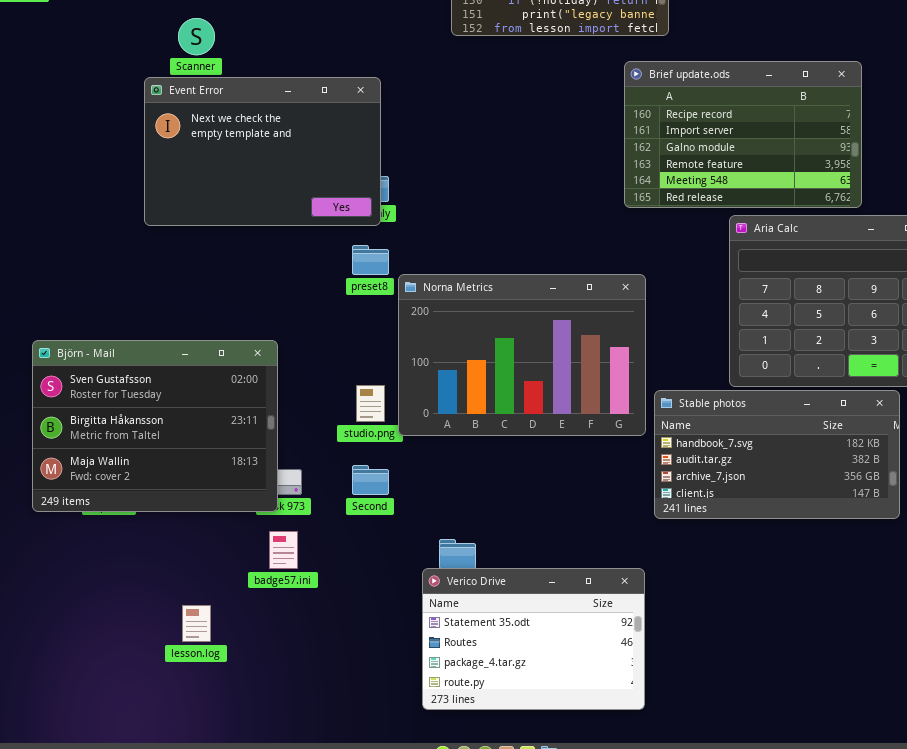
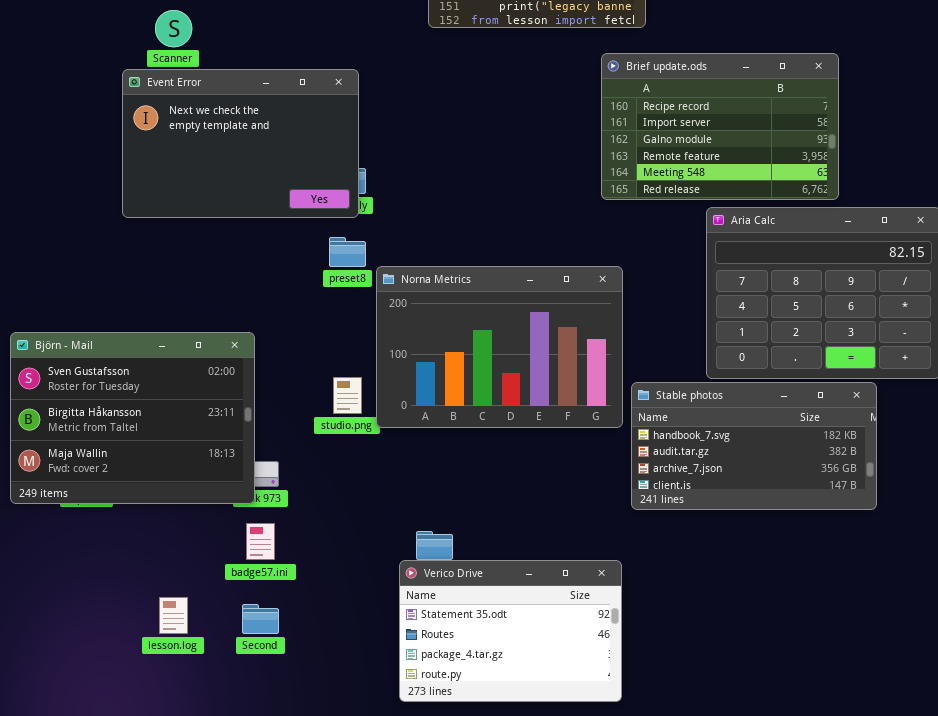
Second: [352,465,389,495] -> [242,604,279,634], moved

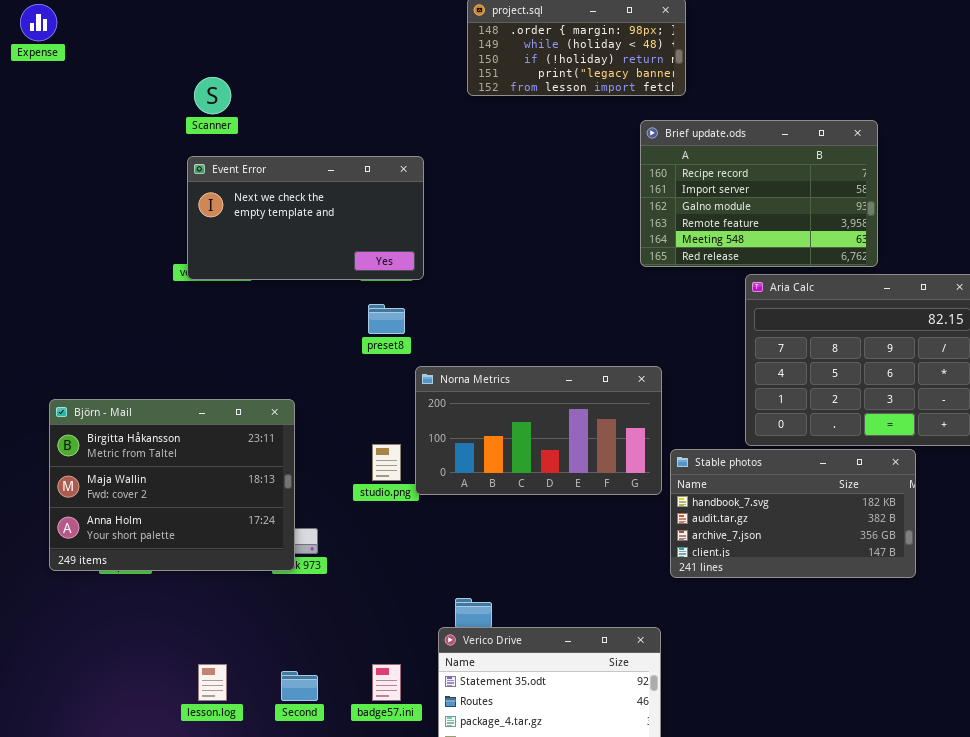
Event Error: [122,69,359,218] -> [187,156,424,280], moved, resized
Norna Metrics: [376,266,623,428] -> [415,366,662,495], resized
Björn - Mail: [10,332,255,504] -> [49,399,295,571], scrolled down 1 row
badge57.ini: [246,523,275,560] -> [372,664,401,701], moved

